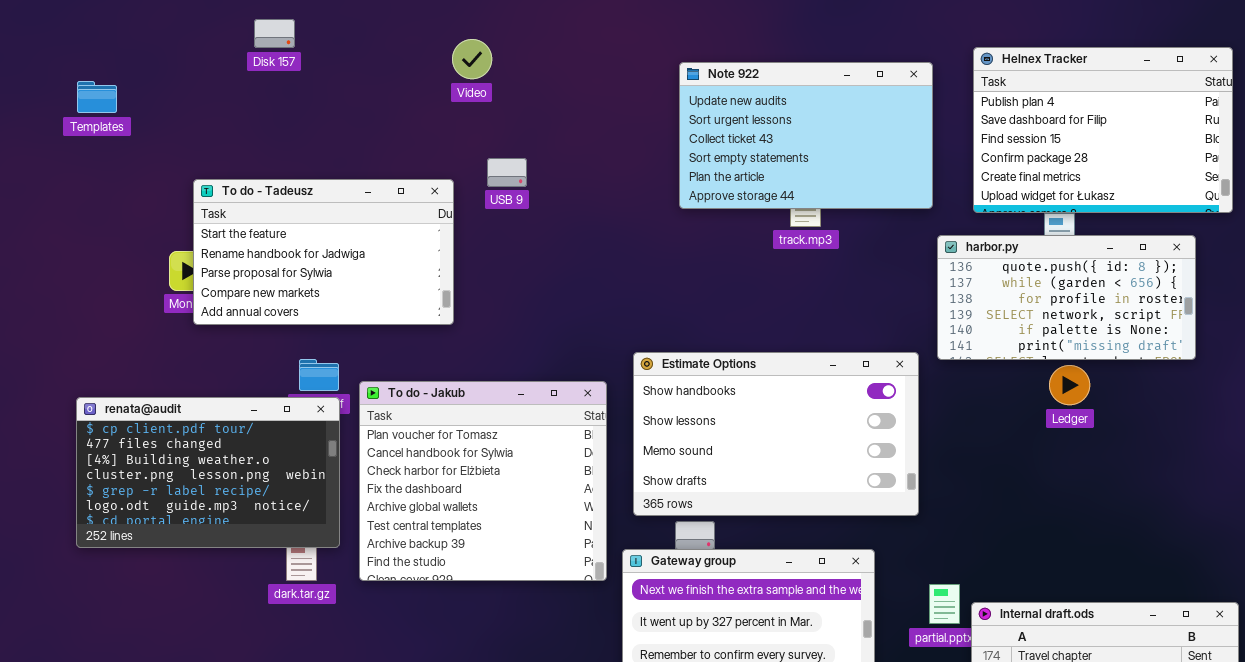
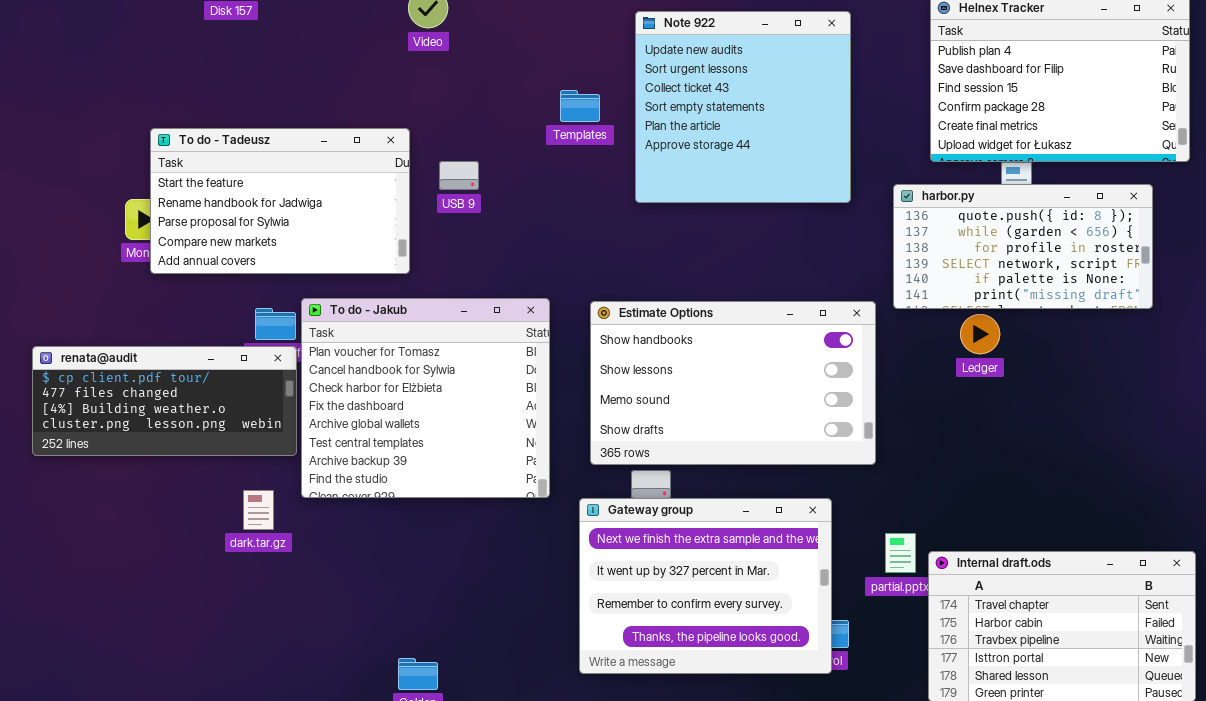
Note 922: [679,62,933,209] -> [635,11,851,203], resized
Templates: [77,81,117,113] -> [560,90,600,122], moved
USB 9: [487,158,527,187] -> [439,161,479,190], moved
Ledger: [1049,365,1090,405] -> [960,314,1000,354], moved
To do - Jakub: [359,381,607,581] -> [301,298,550,498], moved
renata@audit: [76,397,340,548] -> [32,346,297,456], resized

